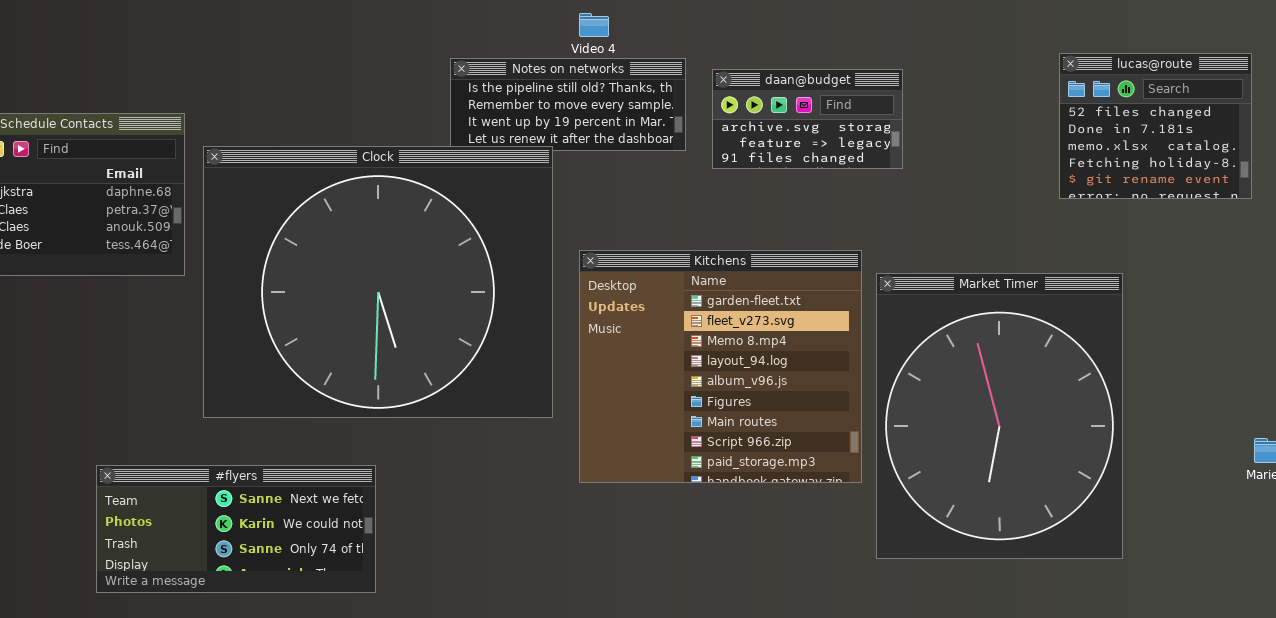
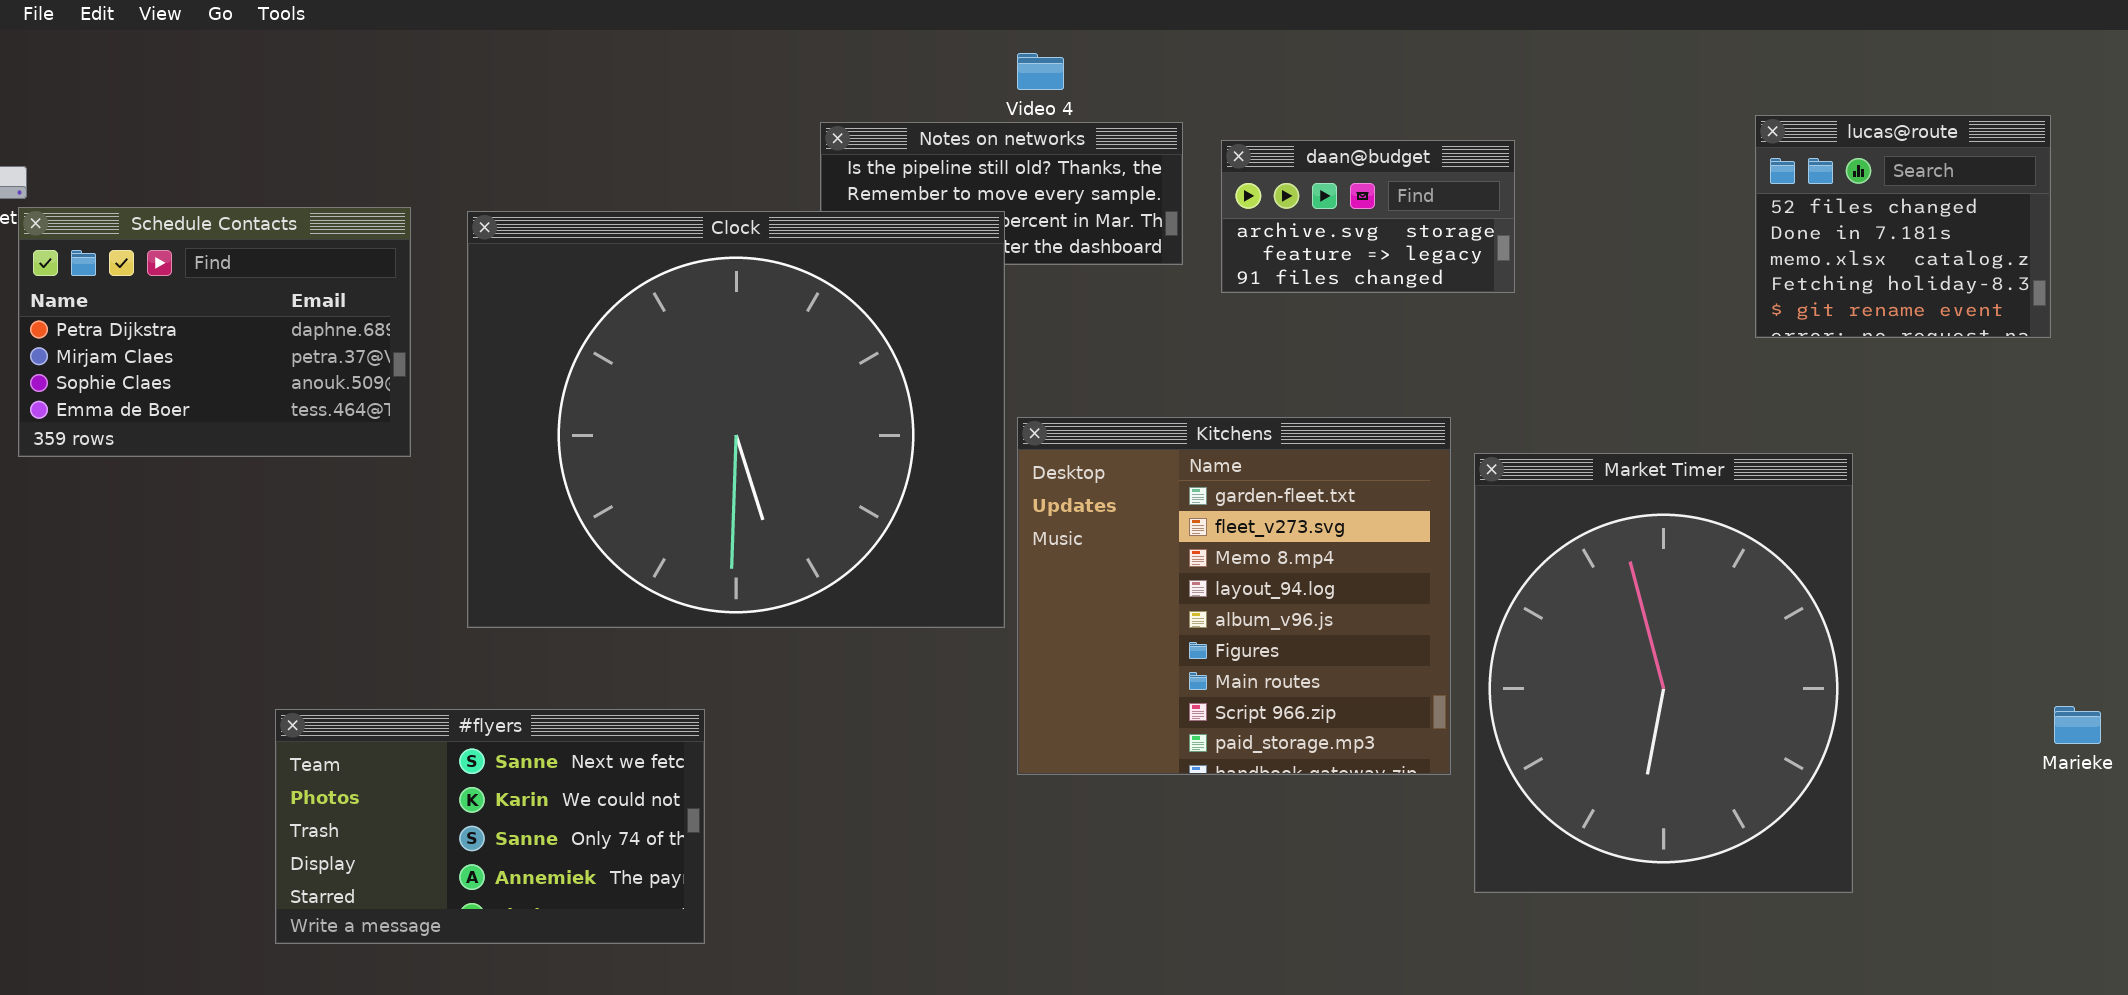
Clock: [203,146,553,418] -> [467,211,1005,628], moved
#flyers: [96,465,376,593] -> [275,709,705,944], resized

